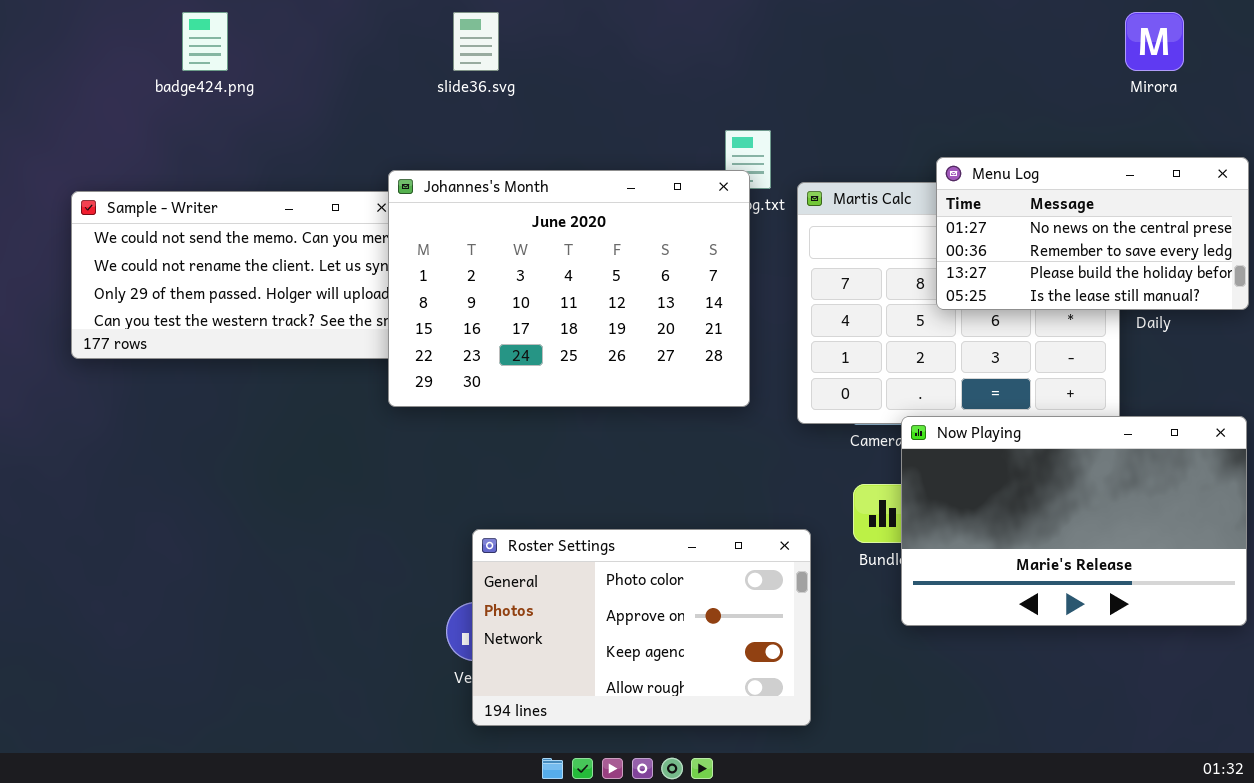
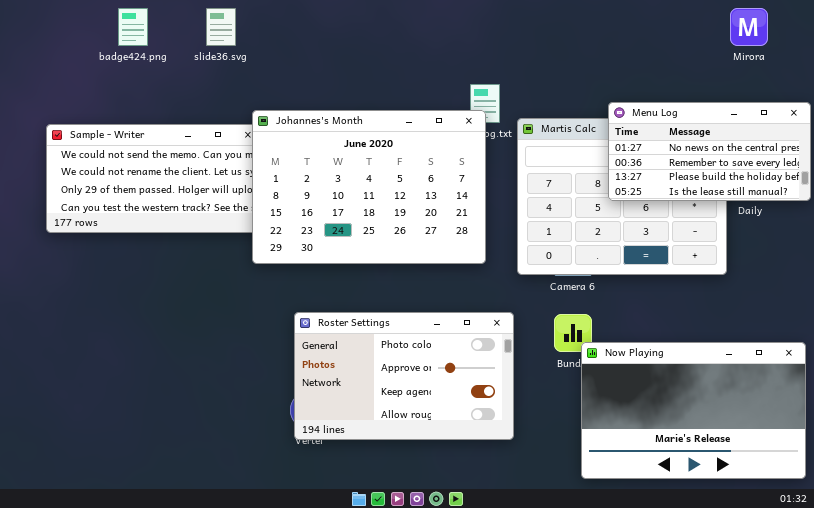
slide36.svg: [453,12,499,71] -> [206,8,236,46], moved
Now Playing: [901,416,1247,626] -> [581,342,806,479], moved
Roster Settings: [472,529,811,726] -> [294,312,514,440], moved

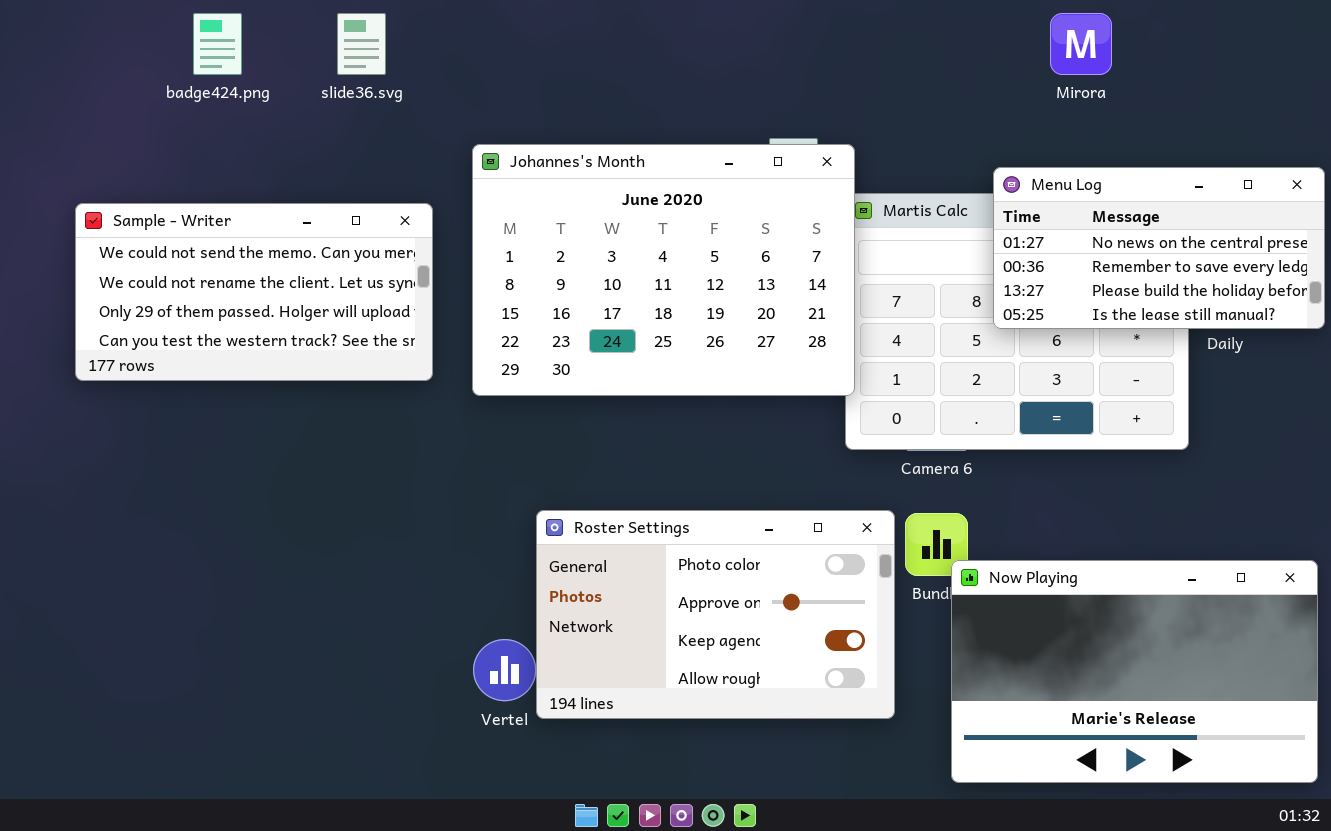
Mirora: [730,8,768,46] -> [1050,13,1112,75], moved
Johannes's Month: [252,110,486,264] -> [472,144,855,396], moved
Roster Settings: [294,312,514,440] -> [536,510,895,719], moved

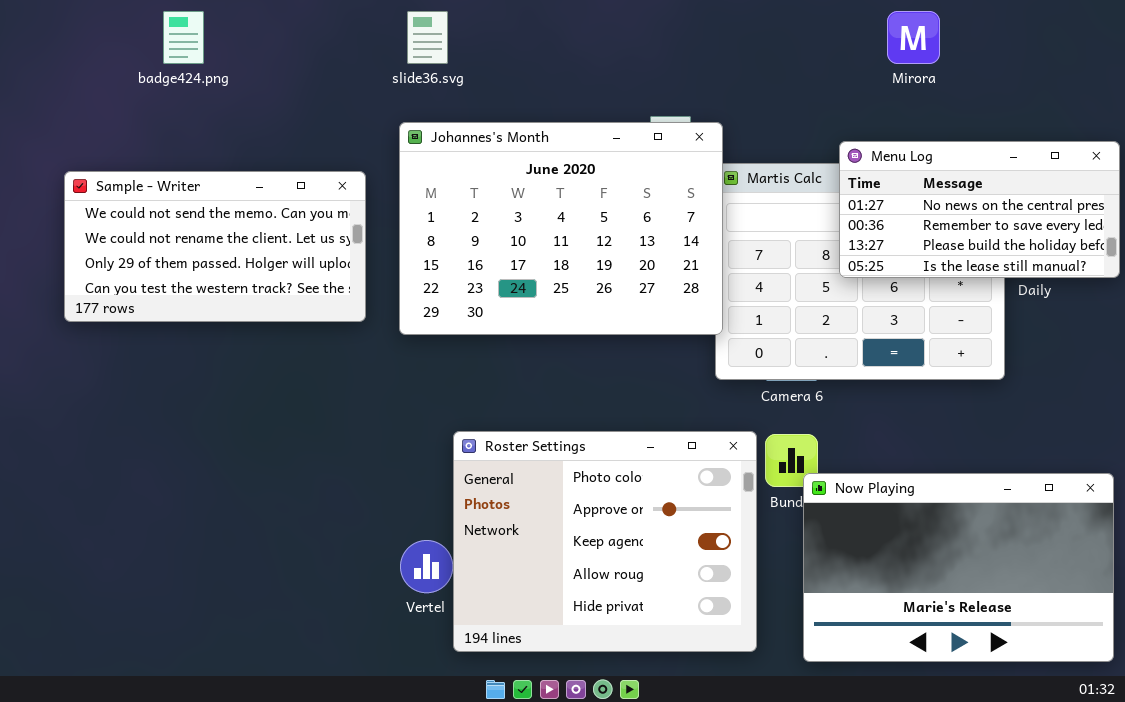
slide36.svg: [337,13,386,75] -> [407,11,448,64], moved
Roster Settings: [536,510,895,719] -> [453,431,757,652], resized

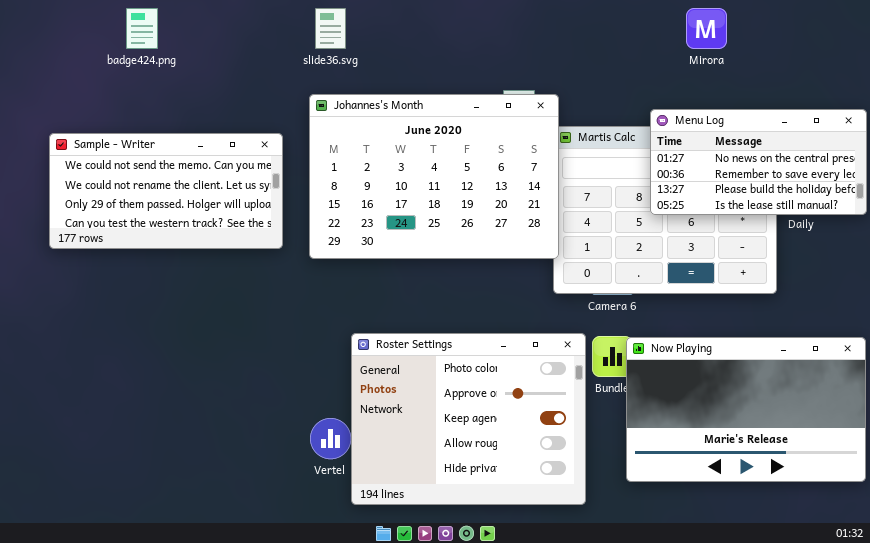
Now Playing: [803,473,1114,662] -> [626,337,866,482], moved

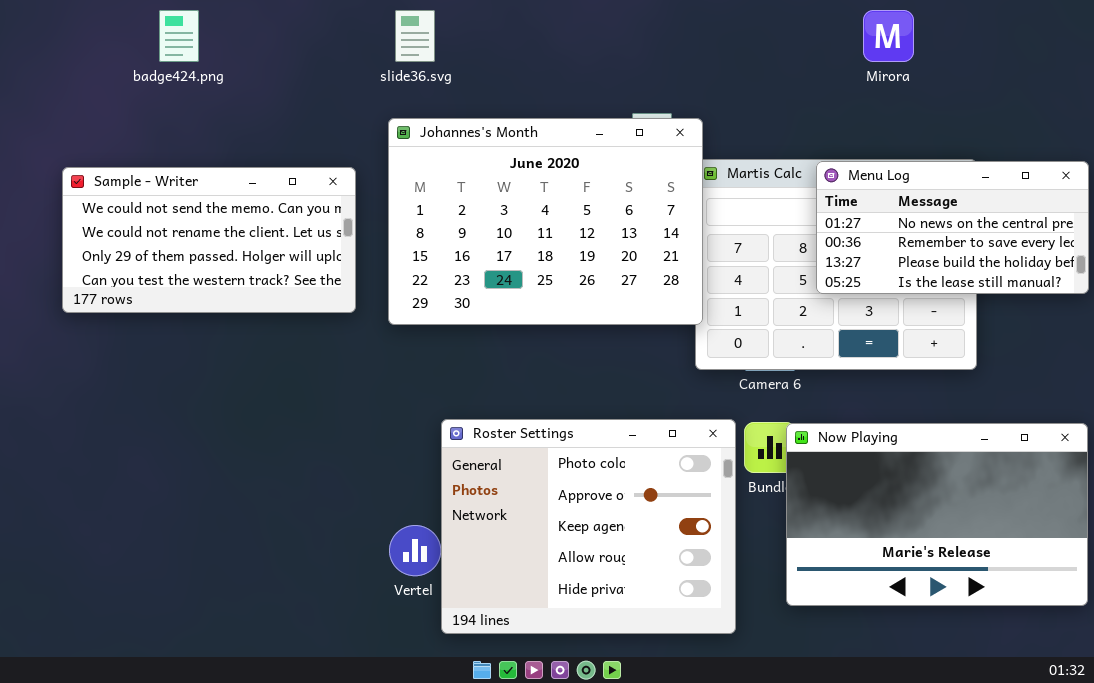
Menu Log: [650,109,867,215] -> [816,161,1089,294], moved

